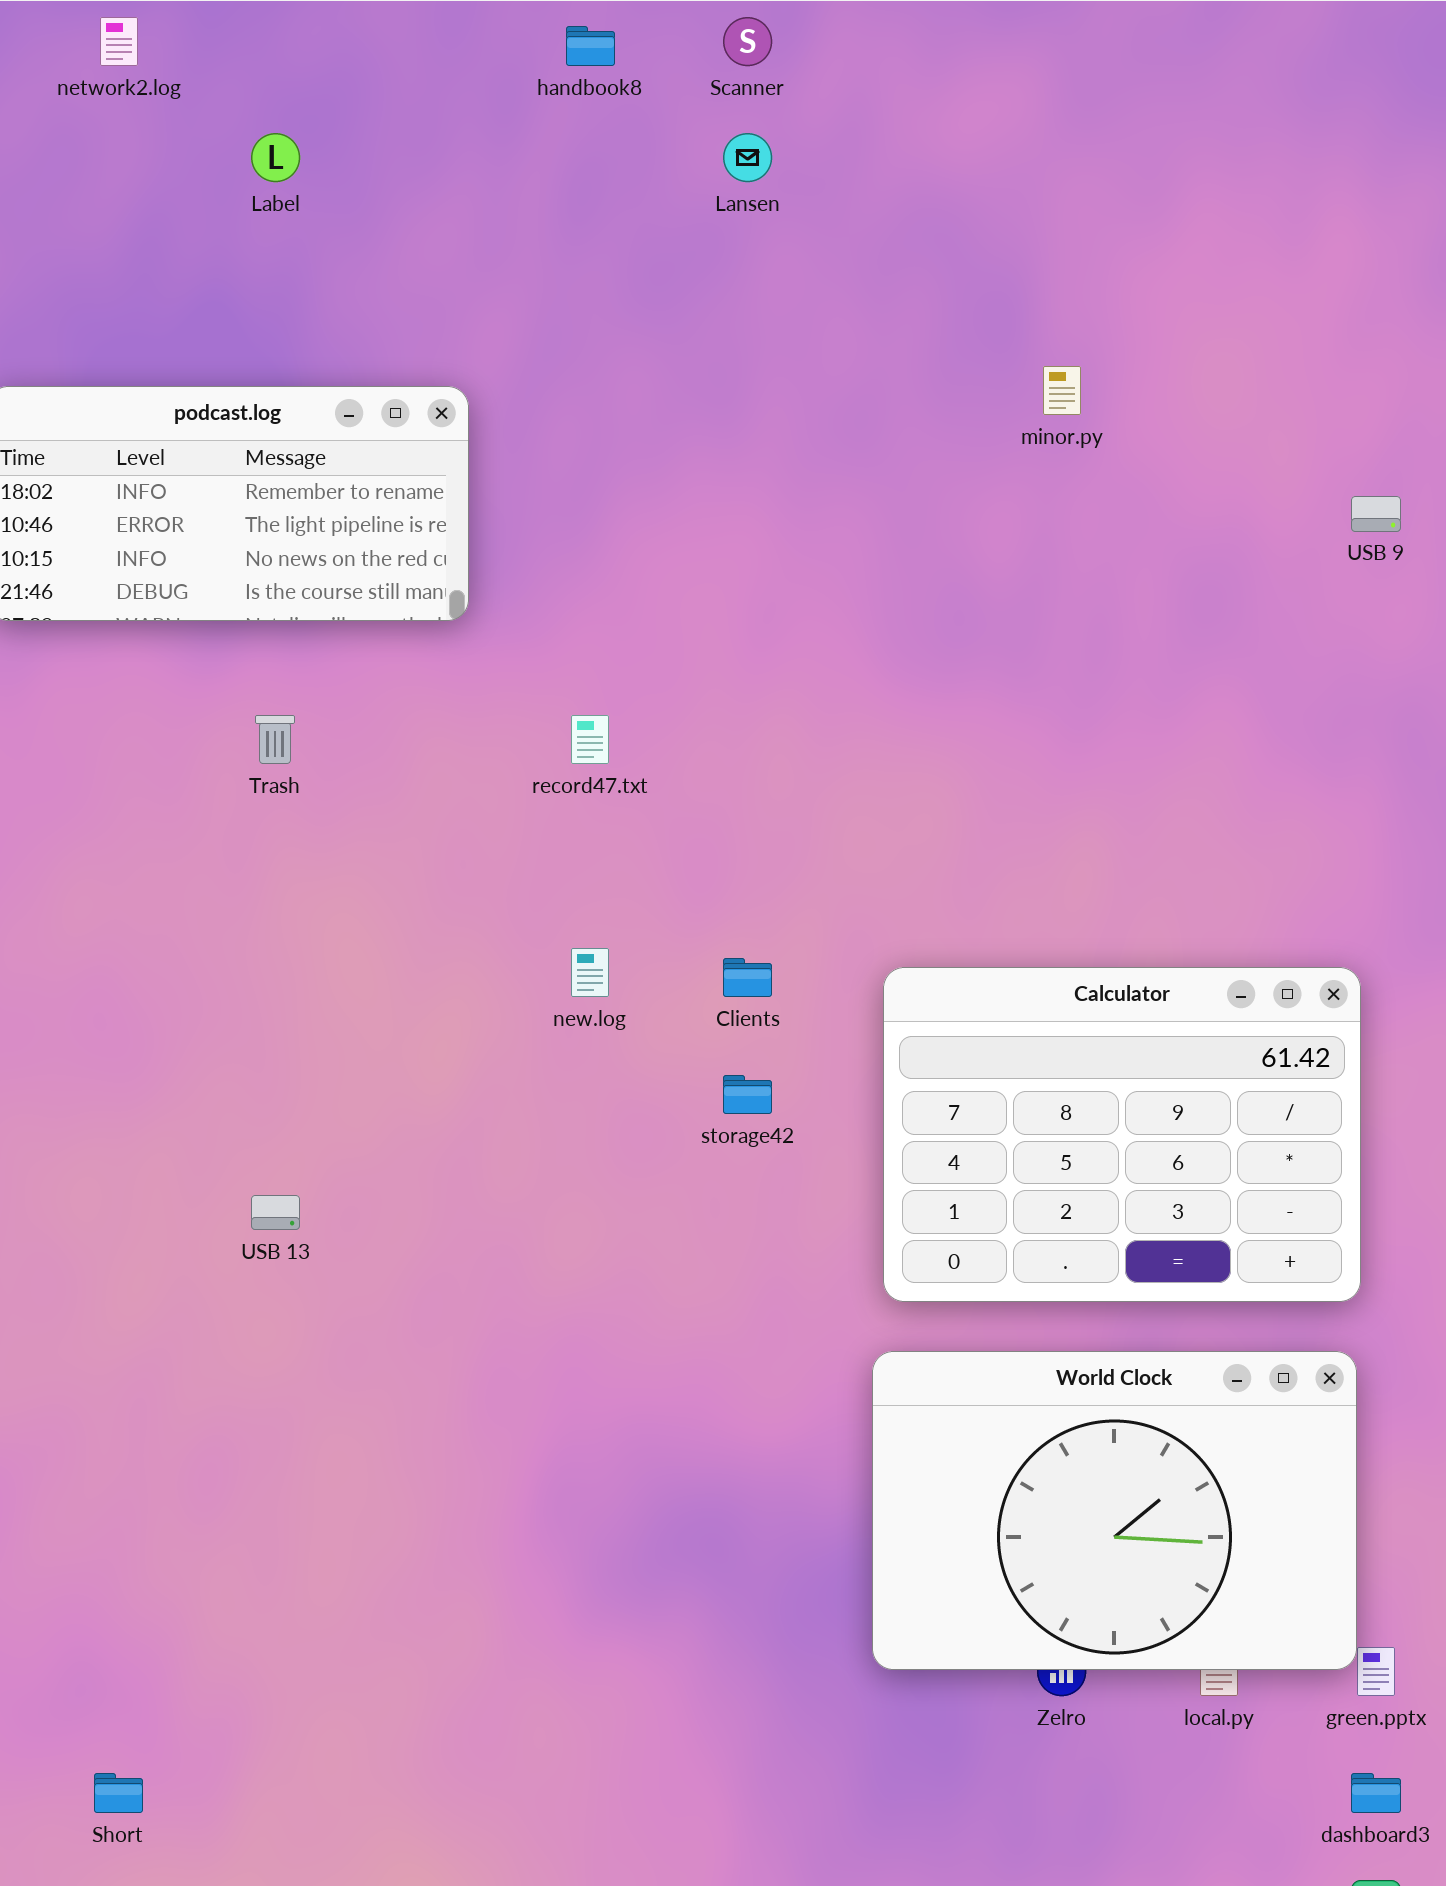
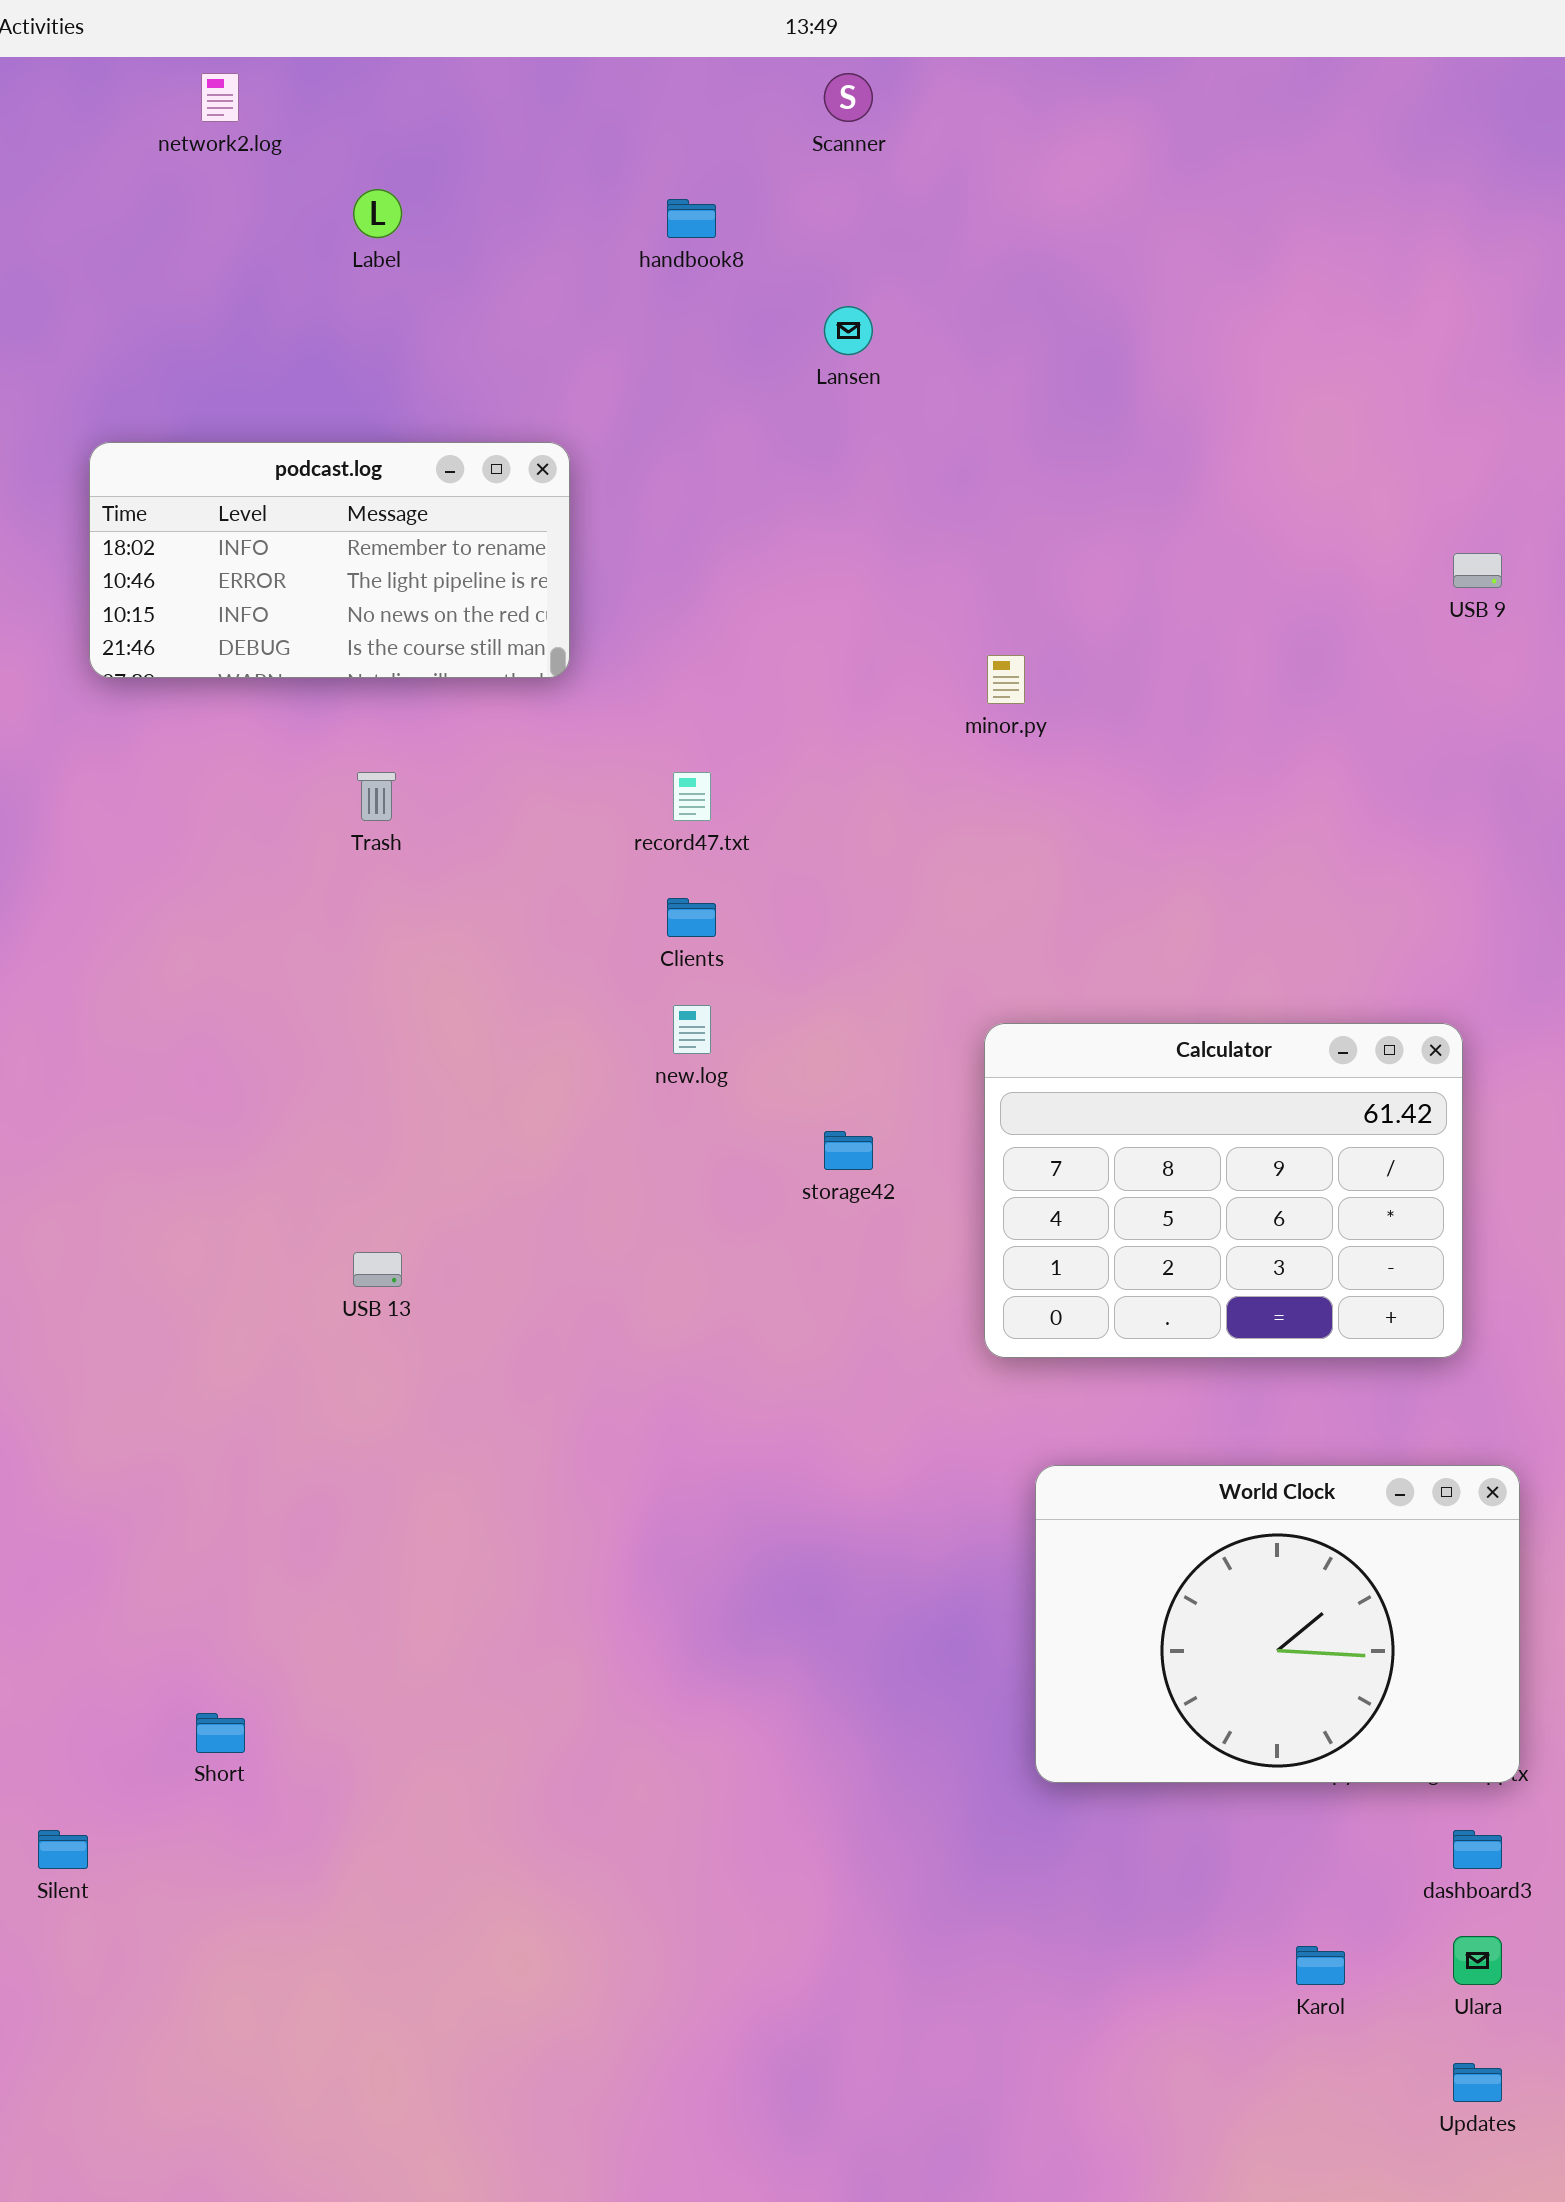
handbook8: [566,26,615,66] -> [667,199,716,238], moved
Lansen: [723,133,772,182] -> [824,306,873,355], moved
minor.py: [1043,366,1081,415] -> [987,655,1025,704], moved
Clients: [723,958,772,997] -> [667,898,716,937], moved
World Clock: [872,1351,1357,1670] -> [1035,1465,1520,1783], moved
Short: [94,1773,143,1813] -> [196,1713,245,1753], moved

